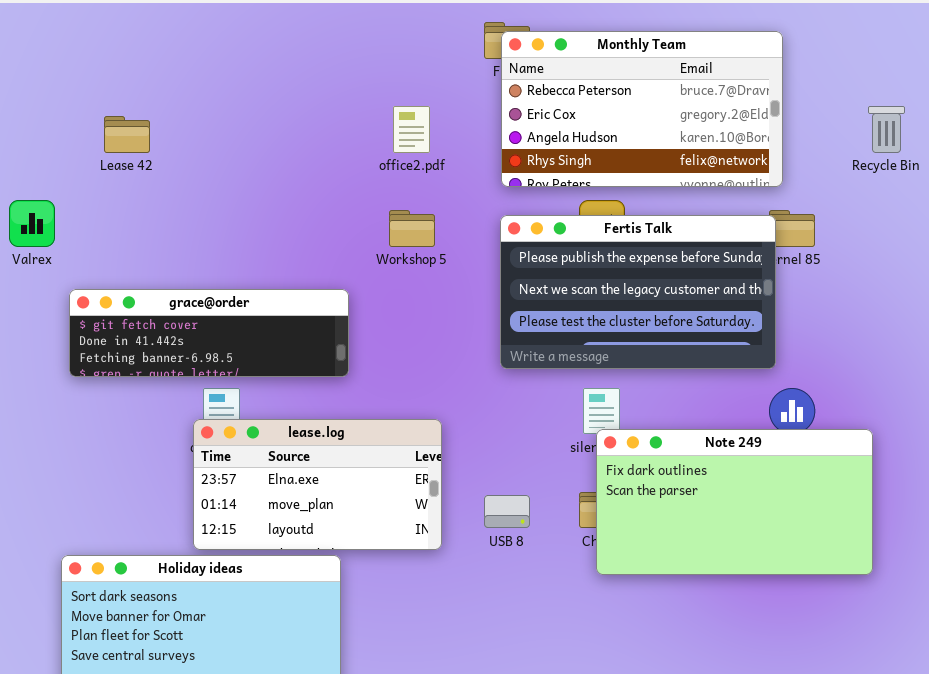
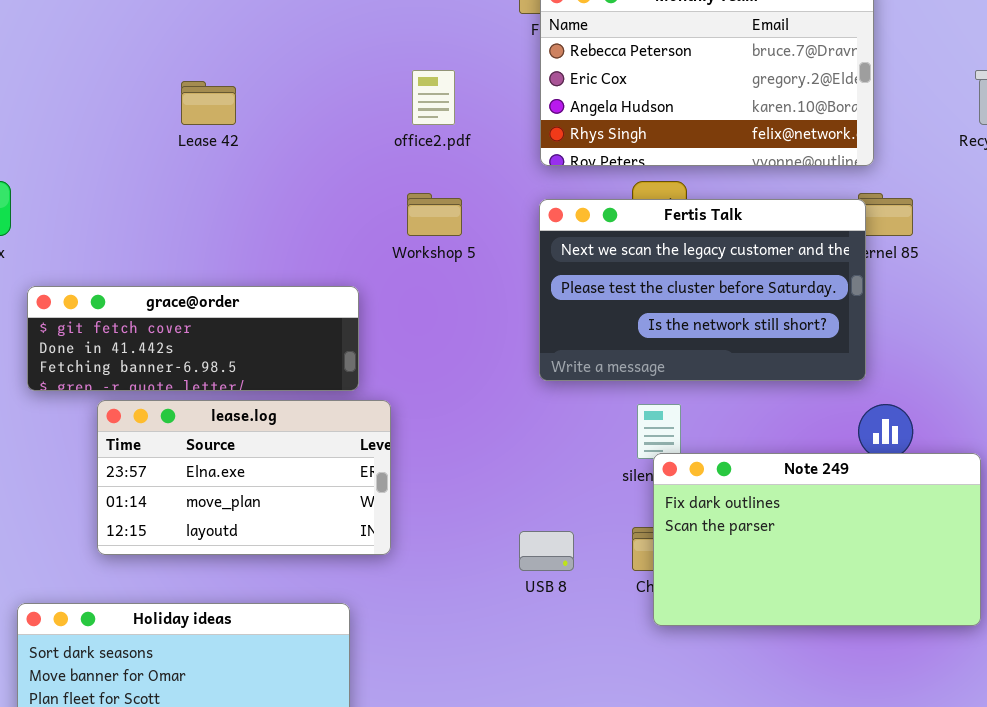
Lease 42: [104,116,150,153] -> [181,81,236,125], moved
Fertis Talk: [500,215,776,369] -> [539,199,866,381], scrolled down 1 row
lease.log: [193,419,442,550] -> [97,400,391,555], moved

